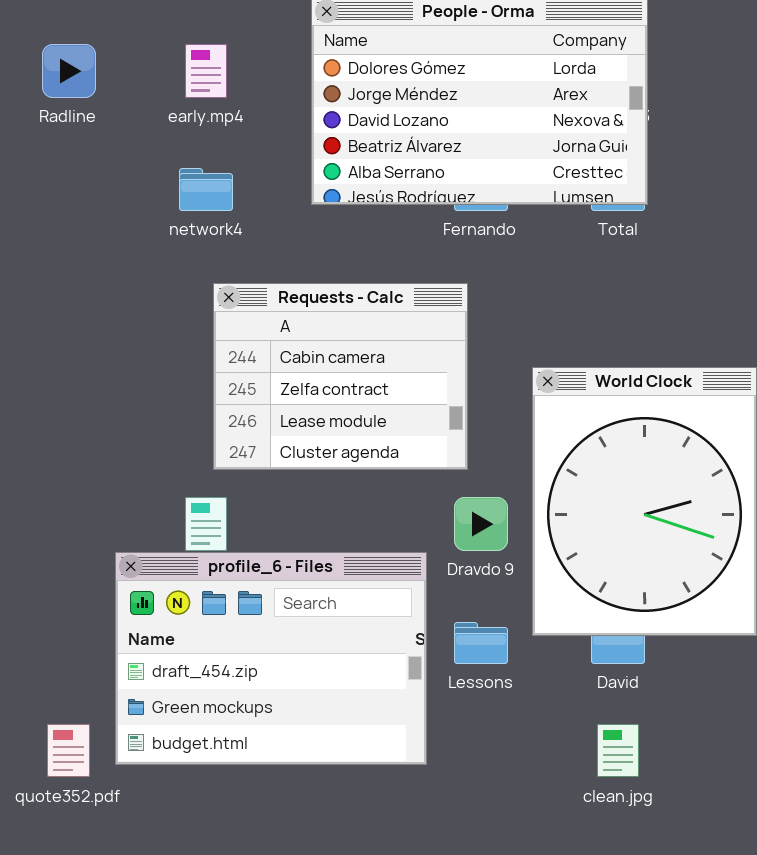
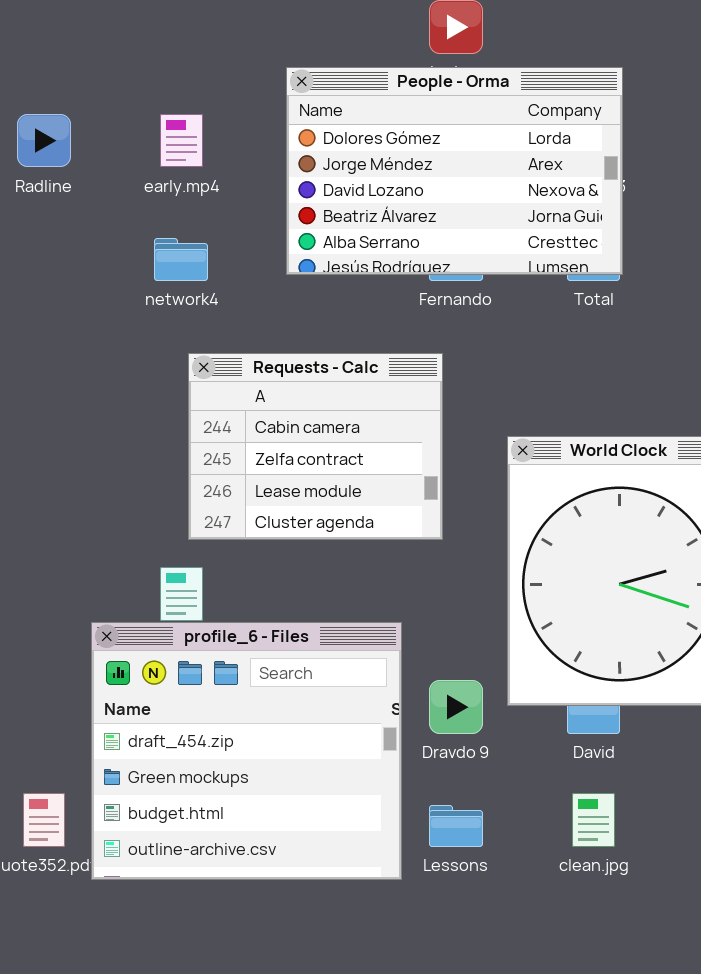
Dravdo 9: [454,497,508,551] -> [429,680,483,734], moved
profile_6 - Files: [115,552,427,765] -> [91,622,402,880], resized
Lessons: [454,622,508,664] -> [429,805,483,847], moved

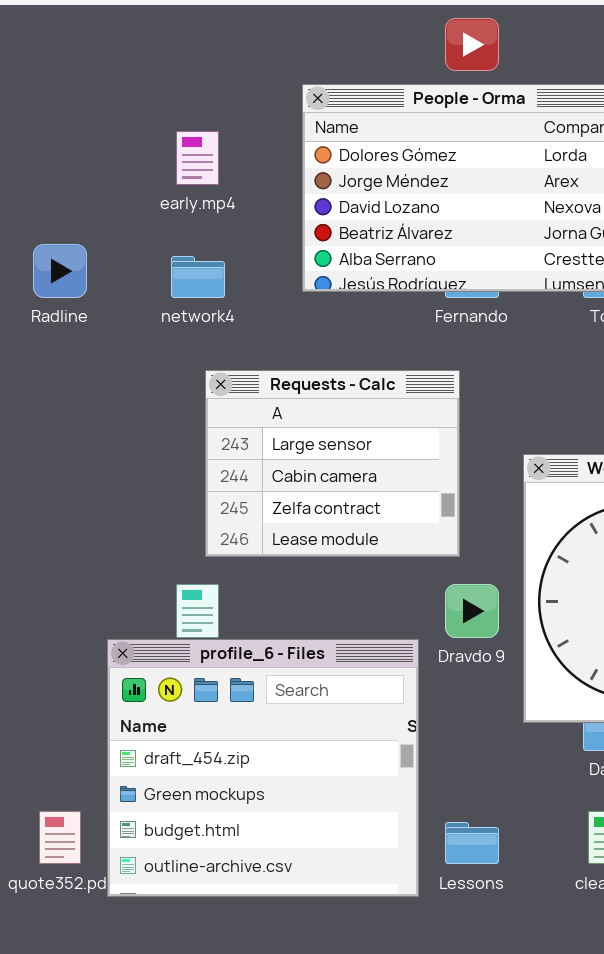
Radline: [17,114,71,167] -> [33,244,87,298], moved
Requests - Calc: [188,353,443,540] -> [205,370,460,557], scrolled up 1 row
Dravdo 9: [429,680,483,734] -> [445,584,499,638], moved

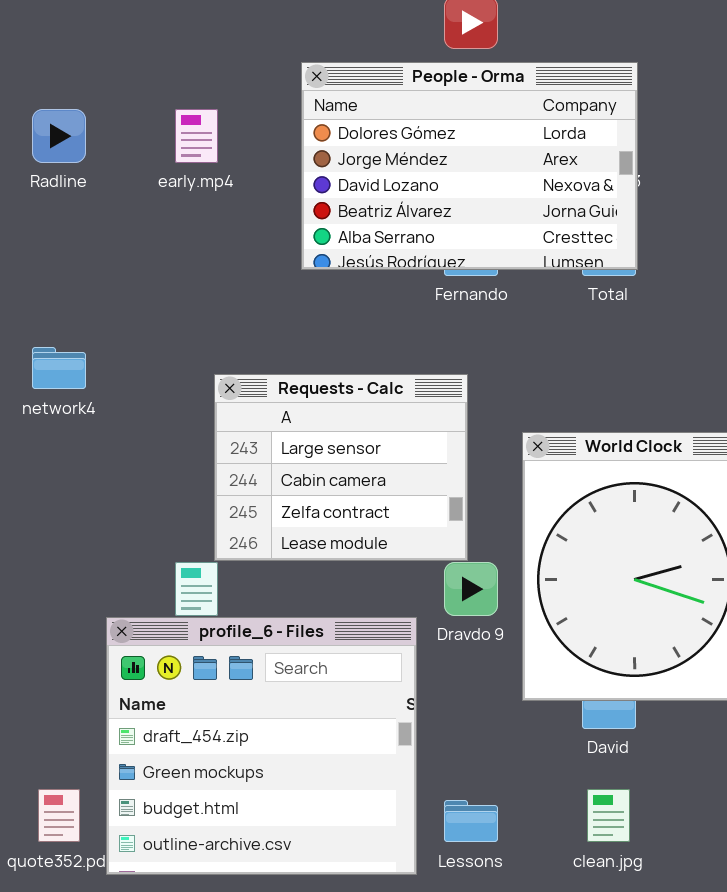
Radline: [33,244,87,298] -> [32,109,86,163], moved
network4: [171,256,225,298] -> [32,347,86,389], moved
Requests - Calc: [205,370,460,557] -> [214,374,468,561], moved

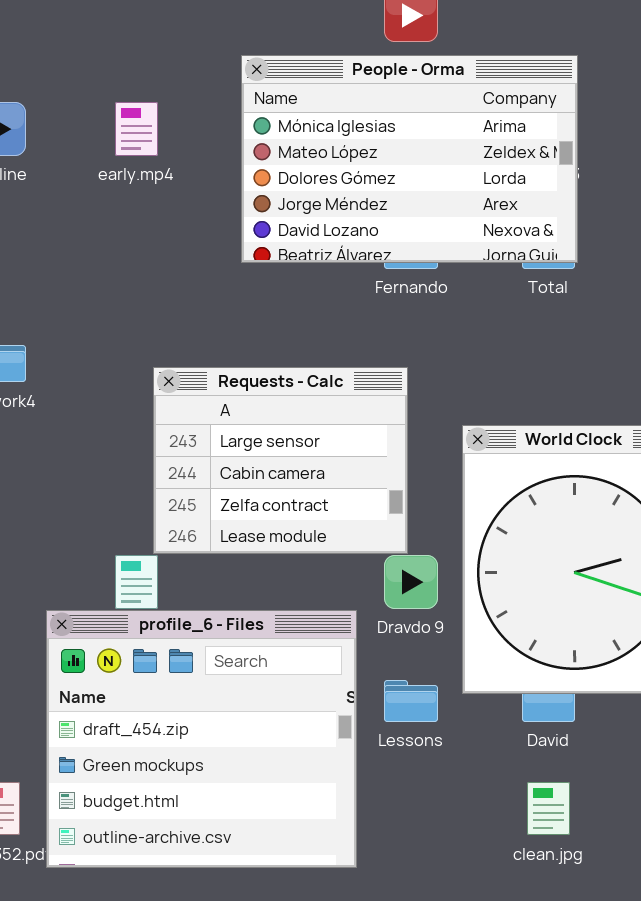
People - Orma: [301,62,638,270] -> [241,55,578,263], scrolled up 2 rows
Lessons: [444,800,498,842] -> [384,680,438,722], moved

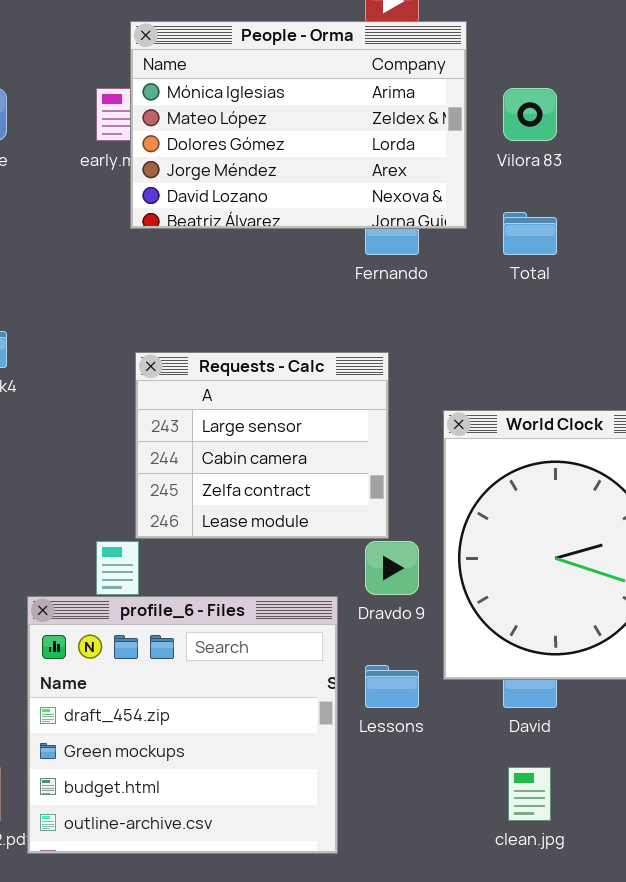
People - Orma: [241,55,578,263] -> [130,21,467,229], moved

